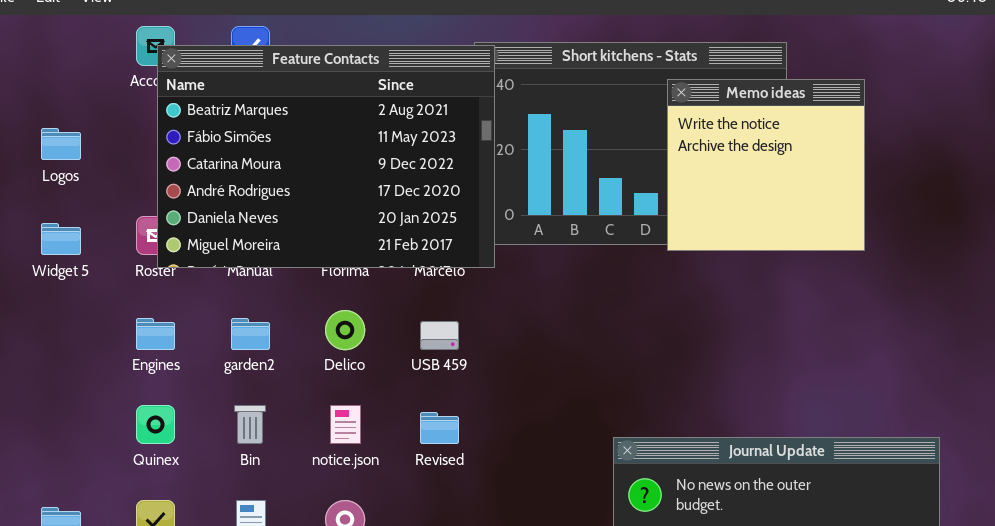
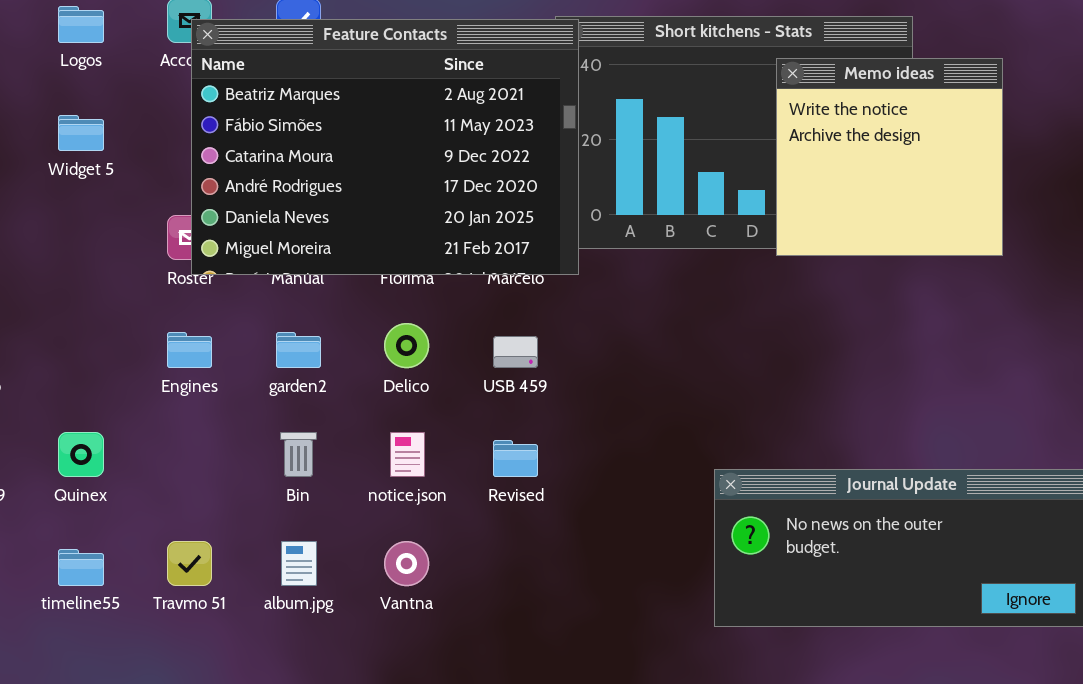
Logos: [41,128,81,160] -> [58,6,104,43], moved
Widget 5: [41,223,81,255] -> [58,115,104,151], moved
Quinex: [136,405,175,444] -> [58,432,104,477], moved

